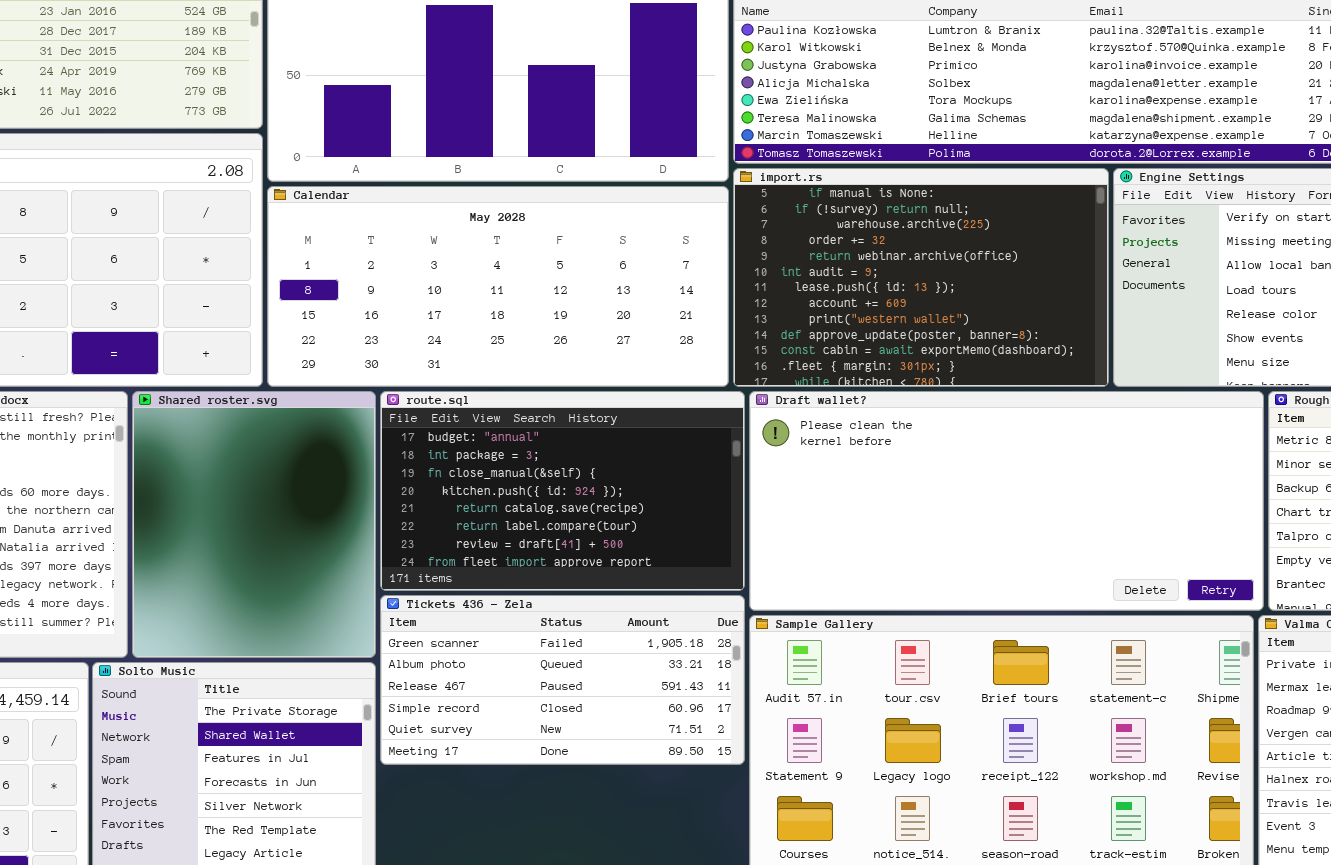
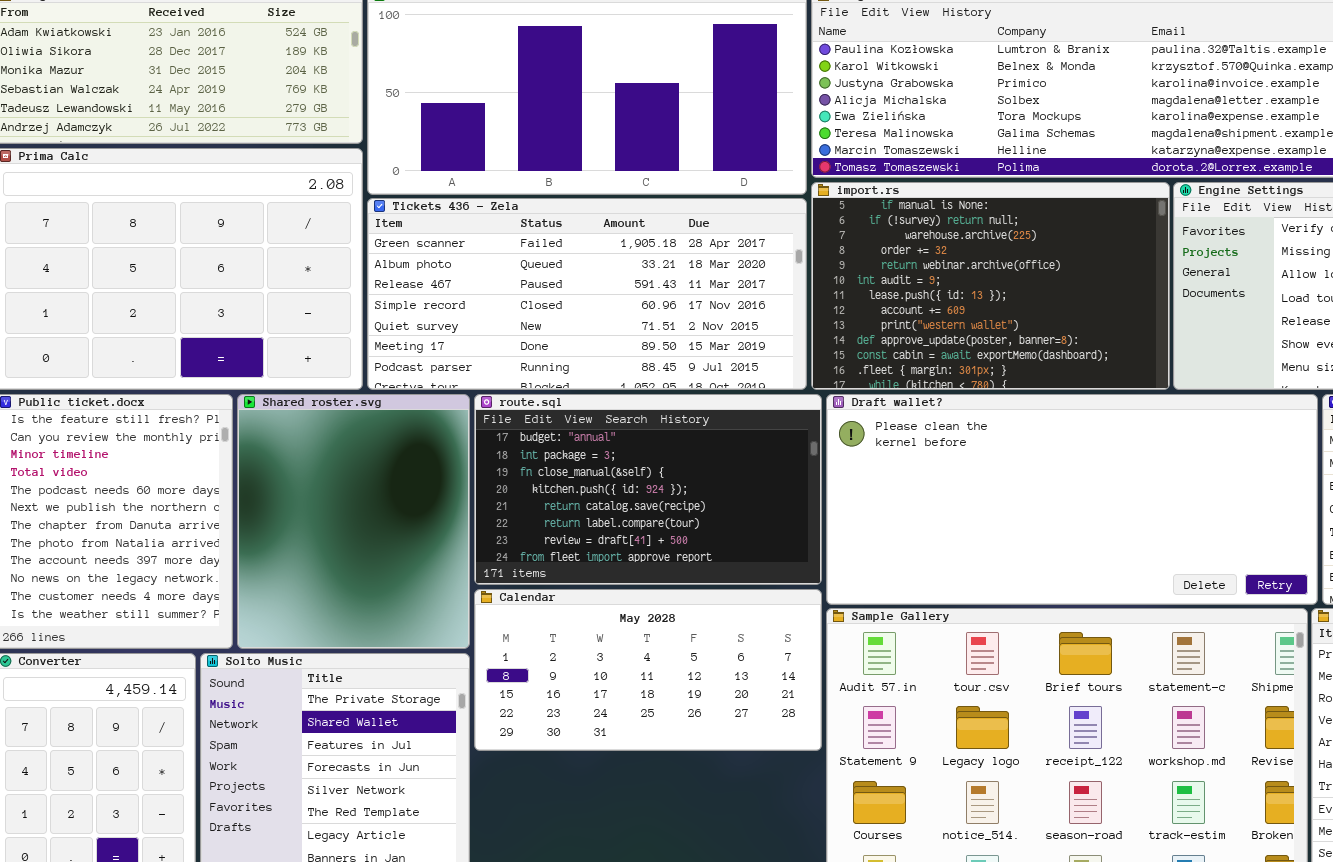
Calendar: [267,186,729,387] -> [474,589,822,751], moved, resized
Tickets 436 - Zela: [380,595,745,765] -> [367,198,807,390], moved, resized

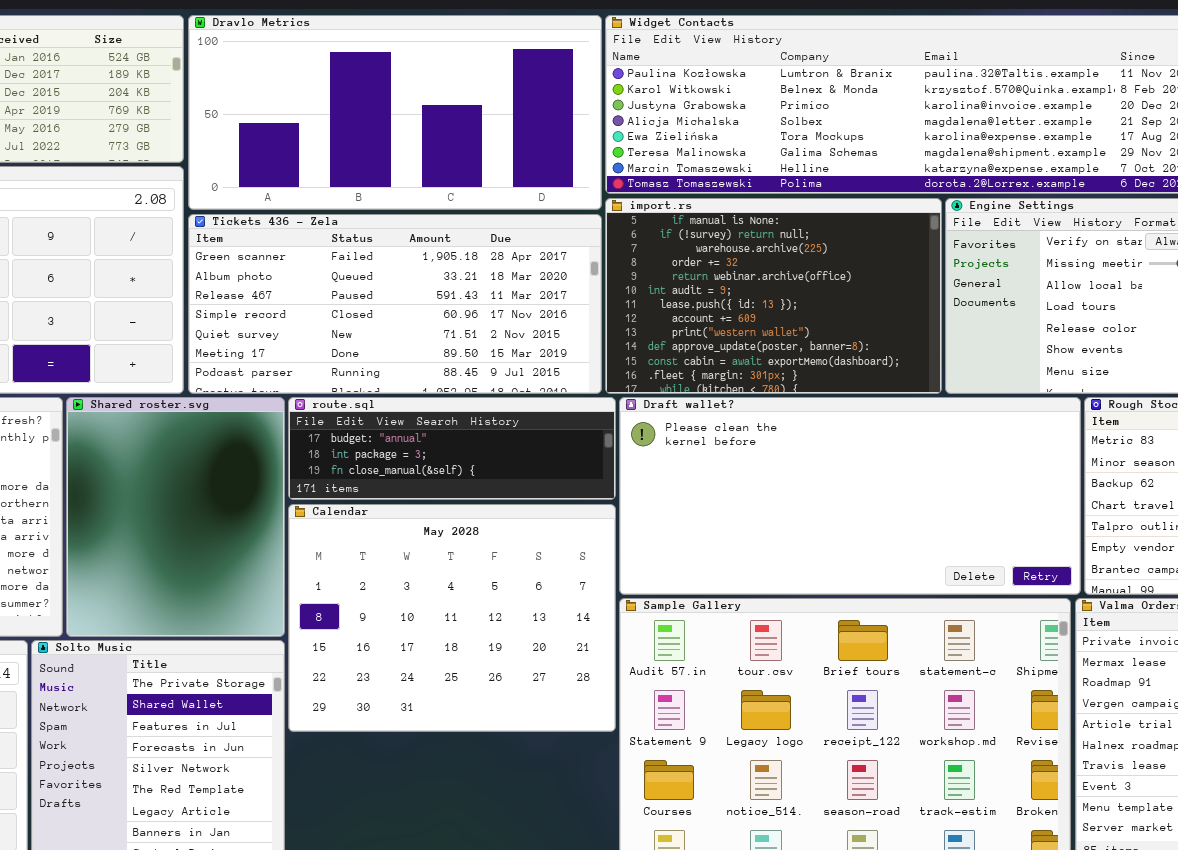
route.sql: [474,394,822,585] -> [288,397,616,500], resized
Calendar: [474,589,822,751] -> [288,504,616,732], resized

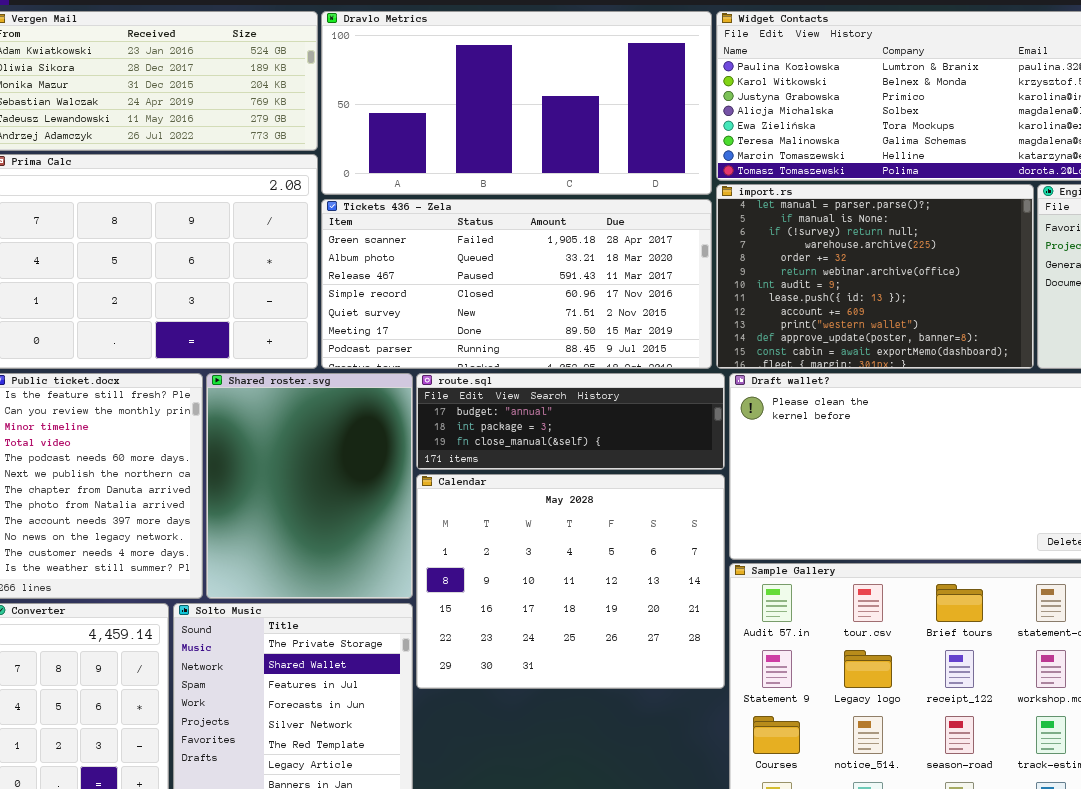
import.rs: [605,198,942,394] -> [716,184,1034,369], scrolled up 1 row

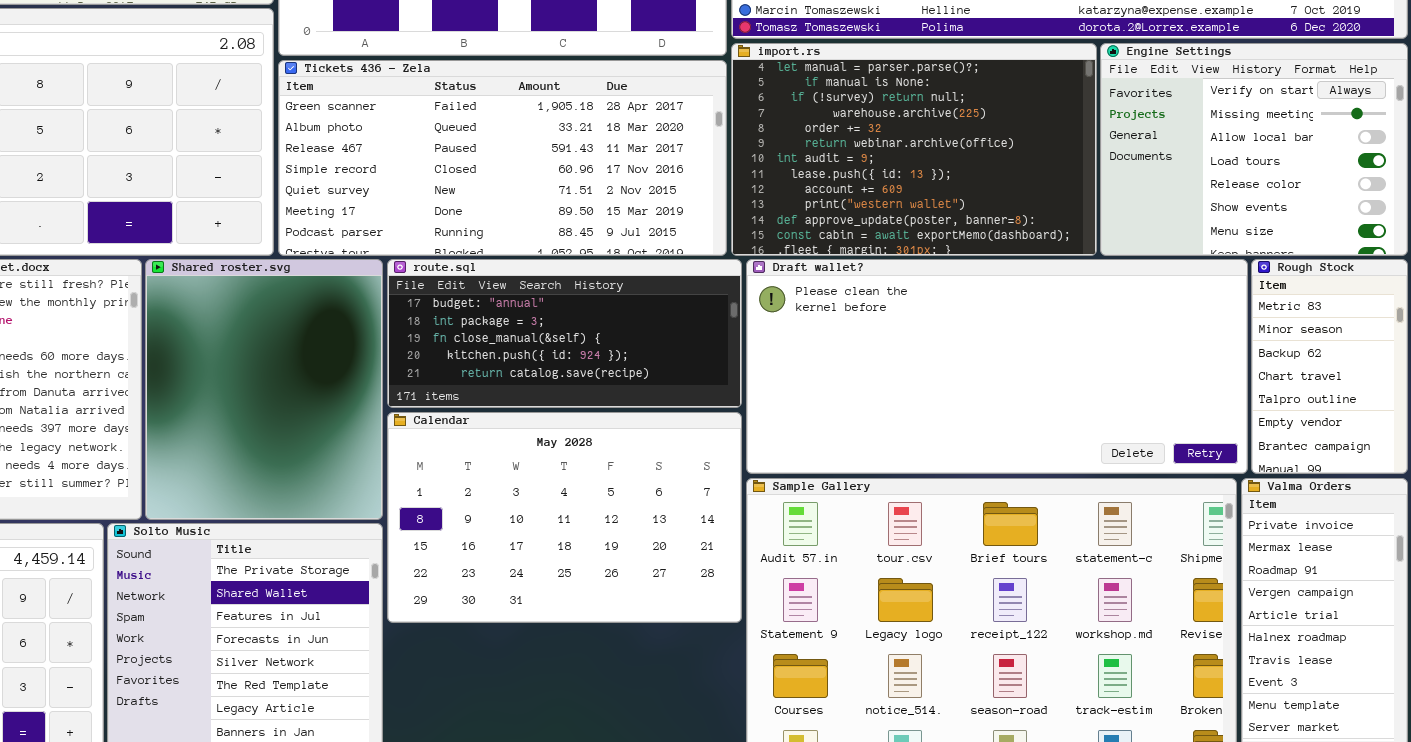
route.sql: [416,373,725,470] -> [387,259,742,408], resized
Calendar: [416,474,725,689] -> [387,412,742,623], resized

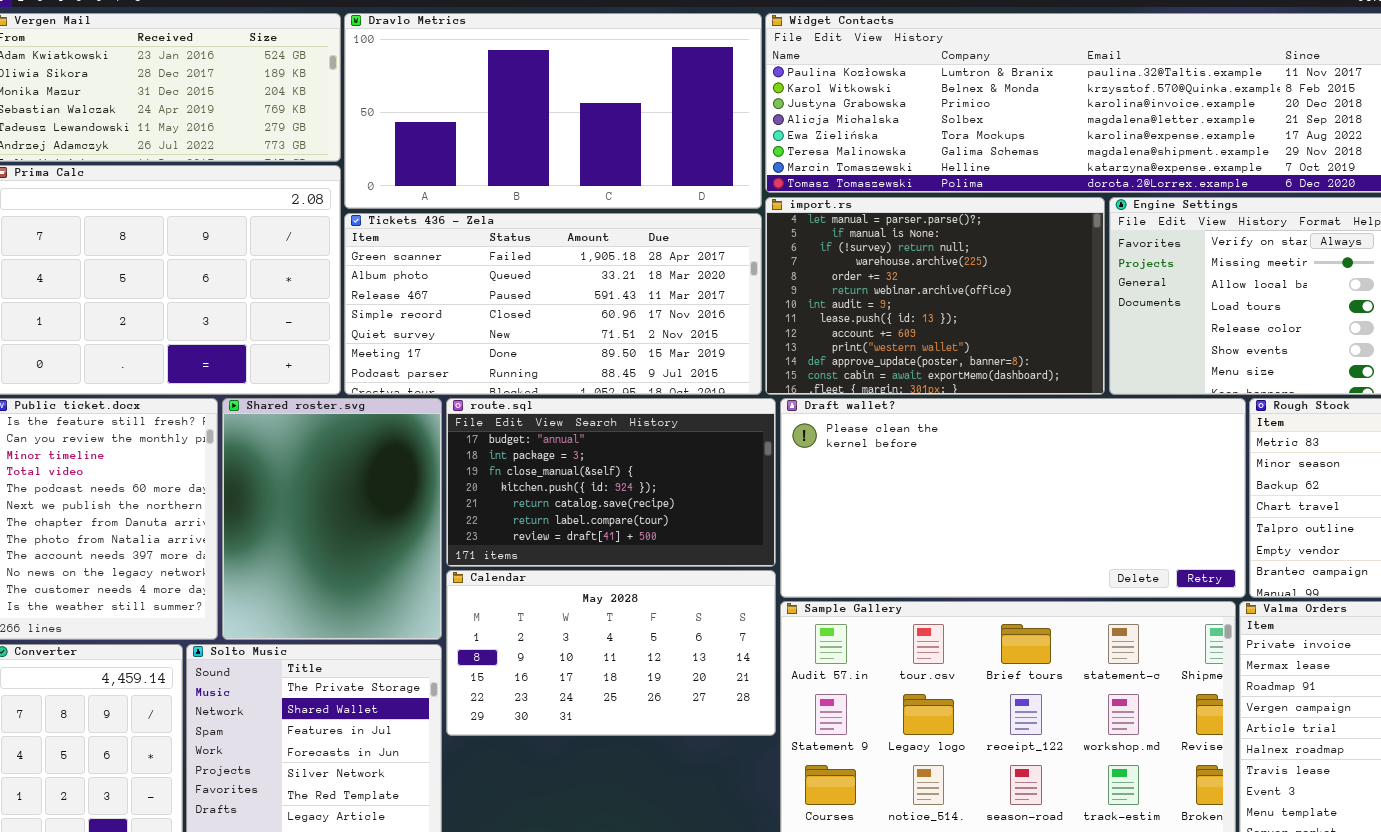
route.sql: [387,259,742,408] -> [446,398,776,567], resized
Calendar: [387,412,742,623] -> [446,570,776,736], resized

